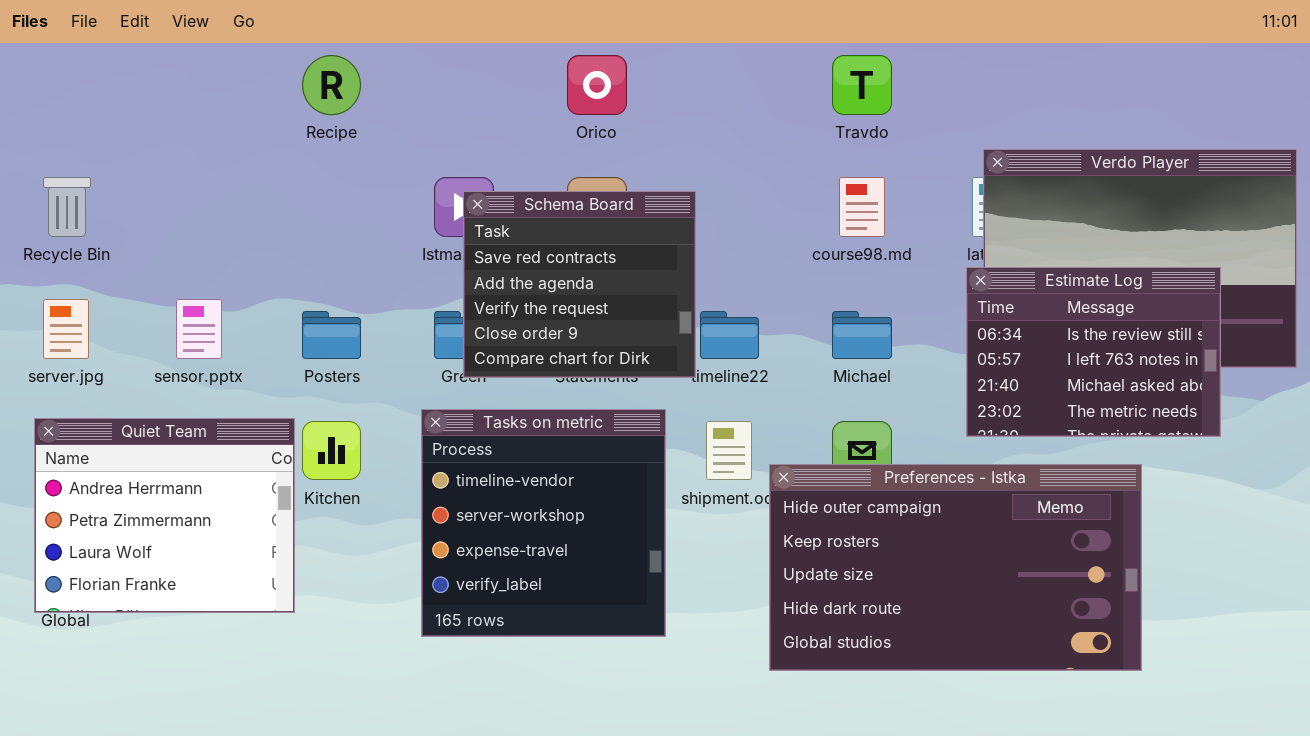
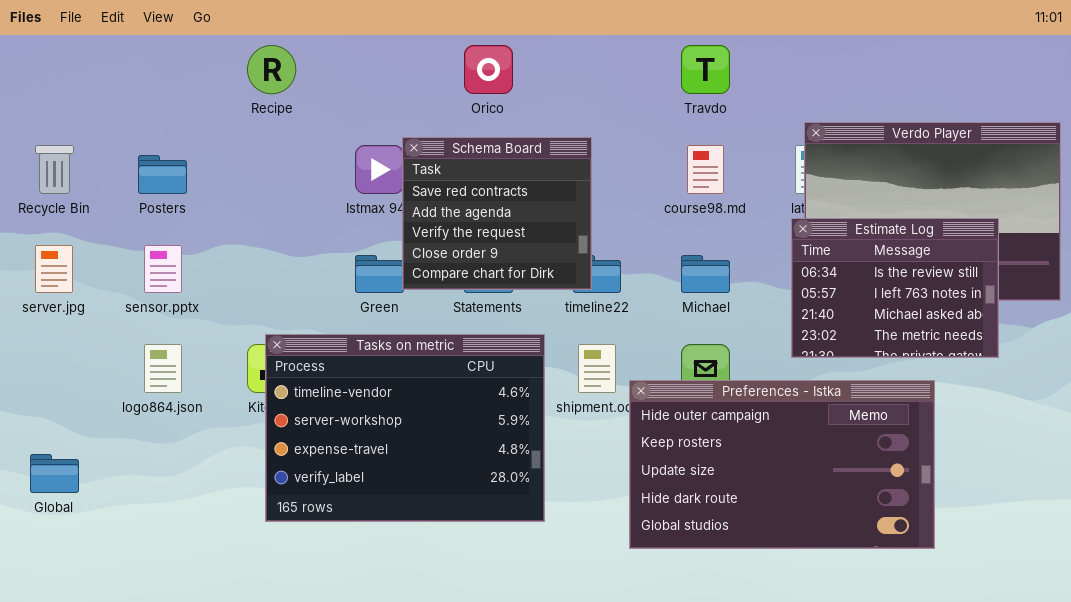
Schema Board: [463,191,696,378] -> [402,137,592,290], moved
Posters: [302,311,361,359] -> [138,155,187,194], moved
Tasks on metric: [421,409,666,637] -> [265,334,545,522], resized
Quiet Team: [34,418,295,613] -> none, closed

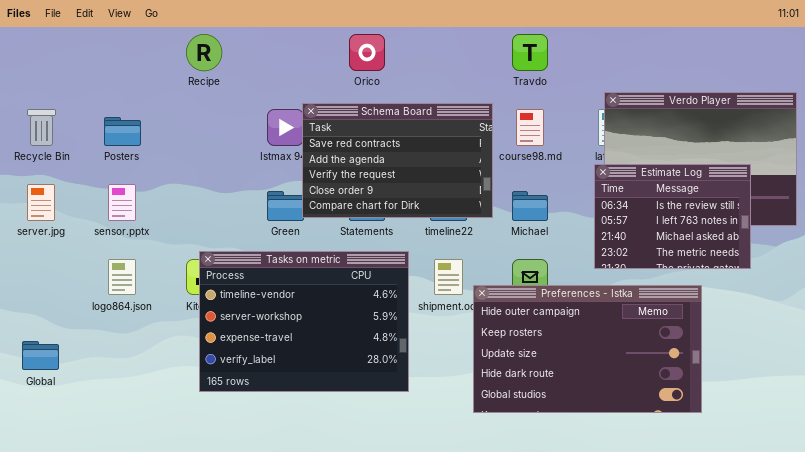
Schema Board: [402,137,592,290] -> [302,103,493,218], resized

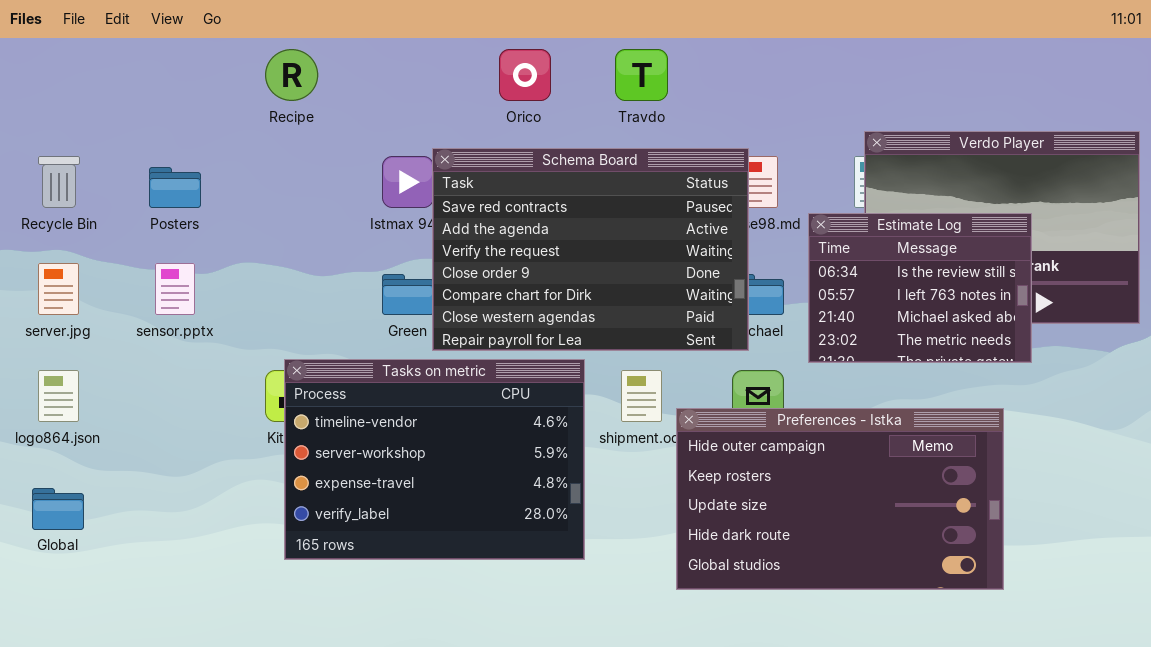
Travdo: [512,34,548,71] -> [615,49,668,101], moved
Schema Board: [302,103,493,218] -> [432,148,749,351], resized
Estimate Log: [594,164,751,269] -> [808,213,1032,363], moved
logo864.json: [108,259,136,295] -> [38,370,79,422], moved

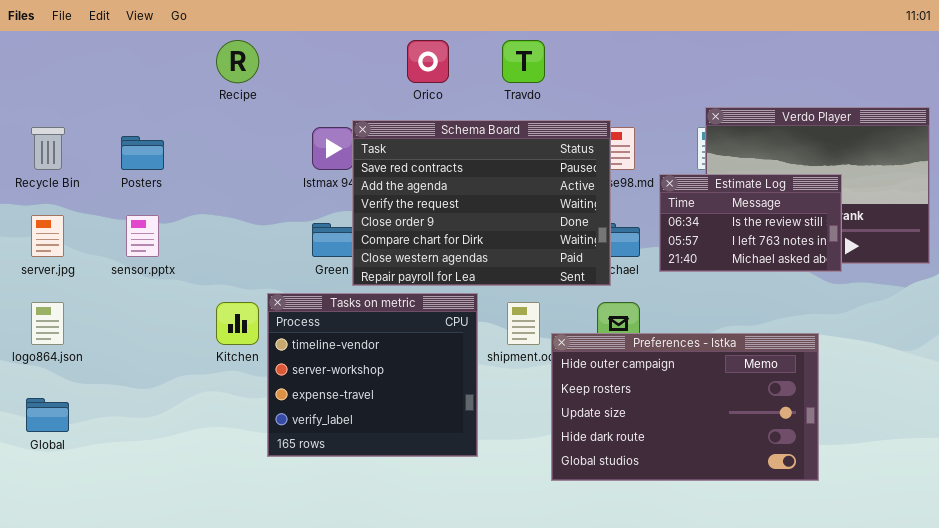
Estimate Log: [808,213,1032,363] -> [659,174,842,272], resized
Tasks on metric: [284,359,585,560] -> [267,293,478,457], resized

